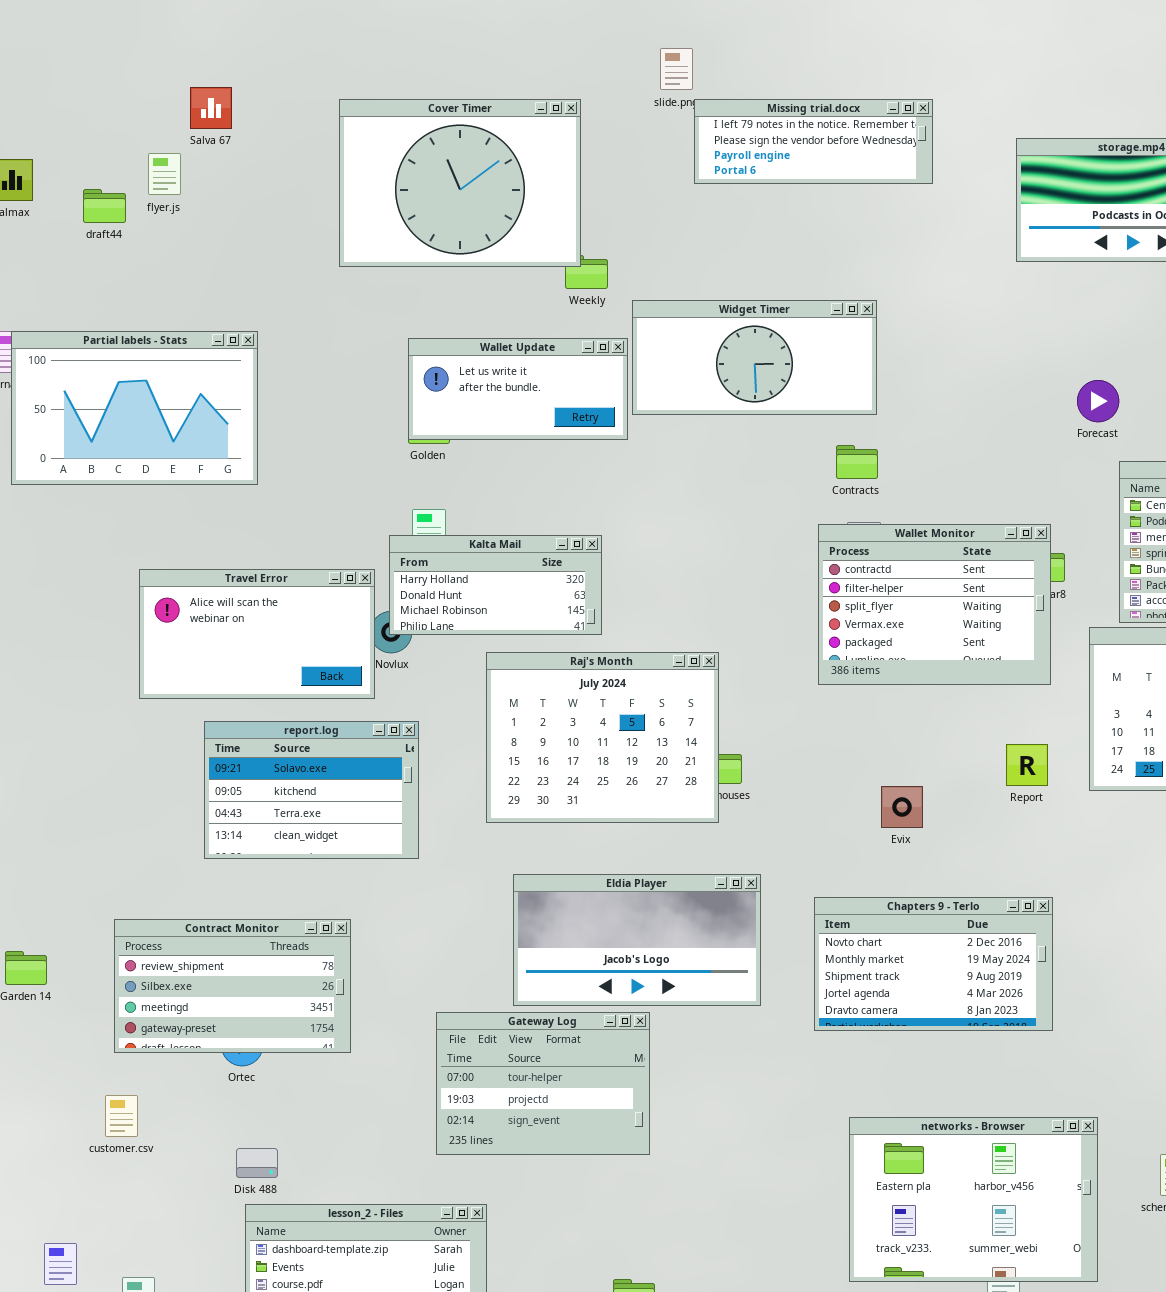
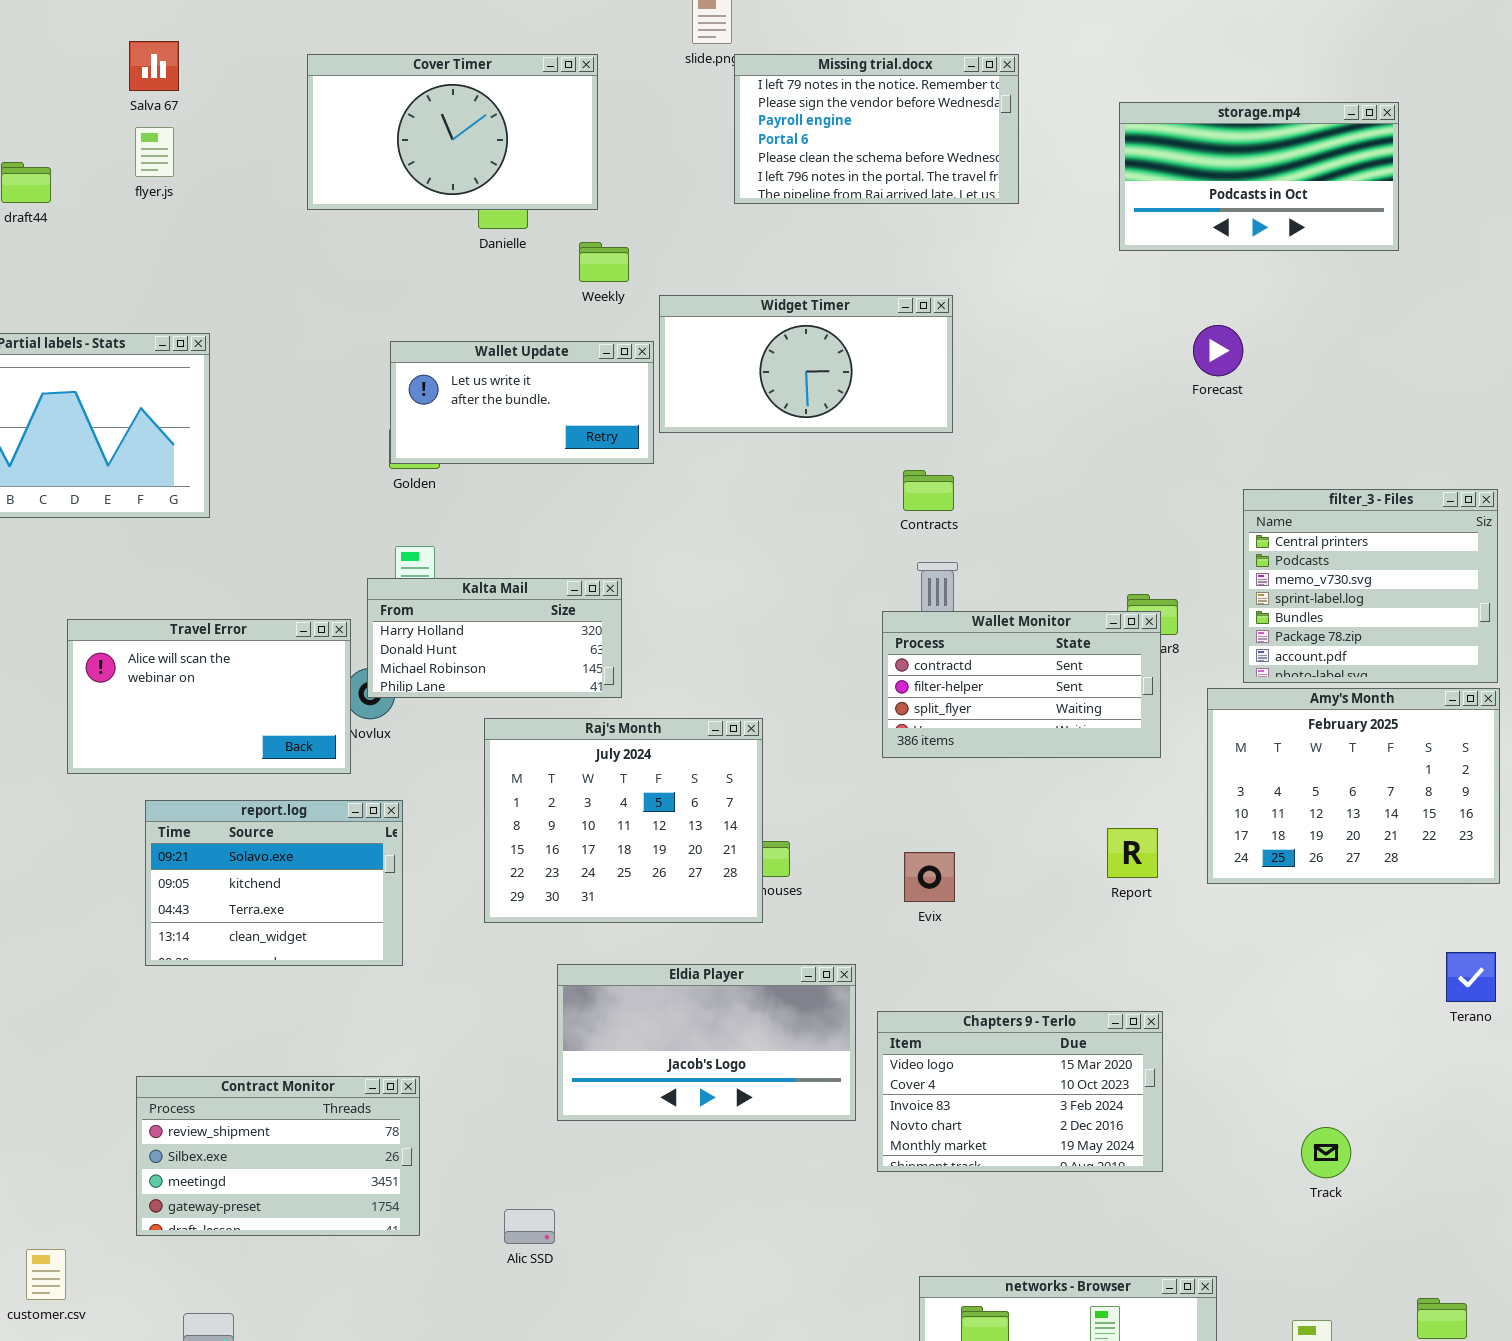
Cover Timer: [339,99,581,267] -> [307,54,598,210], resized
Missing trial.docx: [694,99,933,184] -> [734,54,1019,204], resized
flyer.js: [148,153,181,195] -> [135,127,174,177], moved
Forecast: [1077,380,1119,422] -> [1193,325,1243,376], moved
Wallet Monitor: [818,524,1051,685] -> [882,611,1161,758], resized
Evix: [881,786,923,828] -> [904,852,955,902], moved
Eldia Player: [513,874,761,1006] -> [557,964,856,1121], moved
Chapters 9 - Terlo: [814,897,1053,1031] -> [877,1011,1163,1172], scrolled up 3 rows
Contract Monitor: [114,919,351,1053] -> [136,1076,420,1236], moved
Gateway Log: [436,1012,650,1155] -> none, closed

